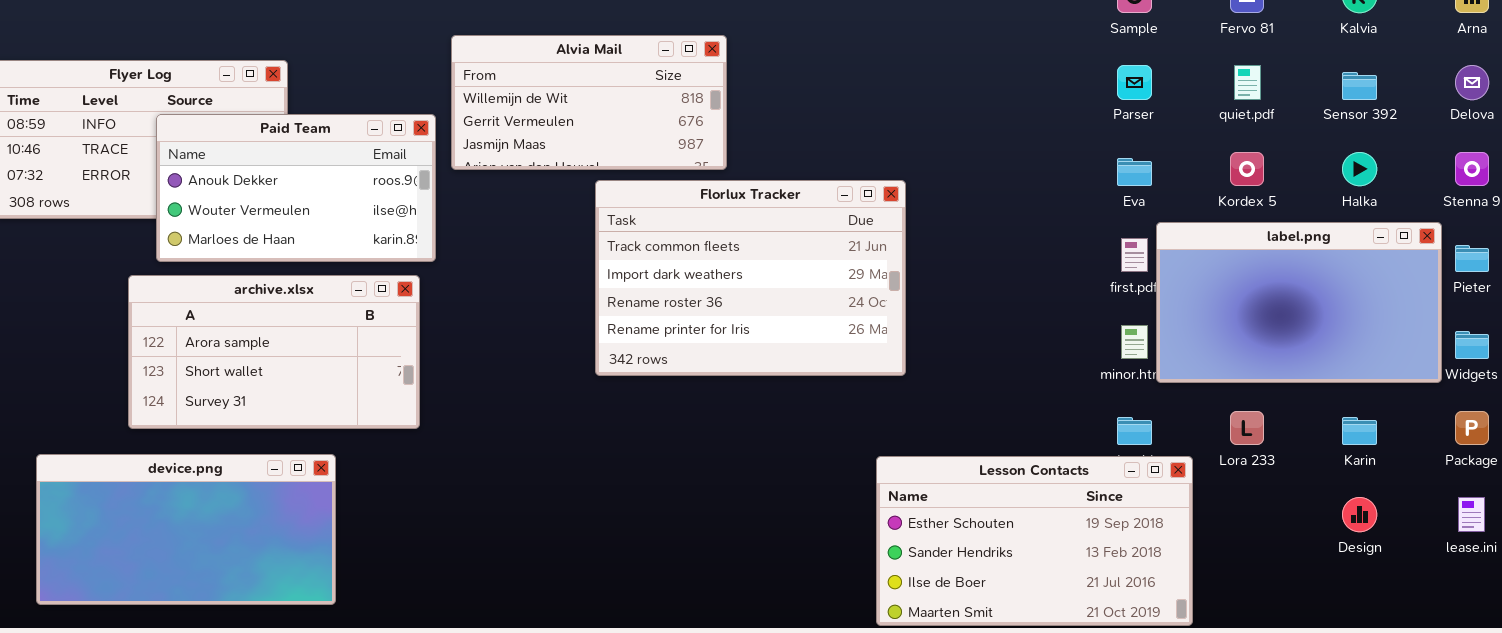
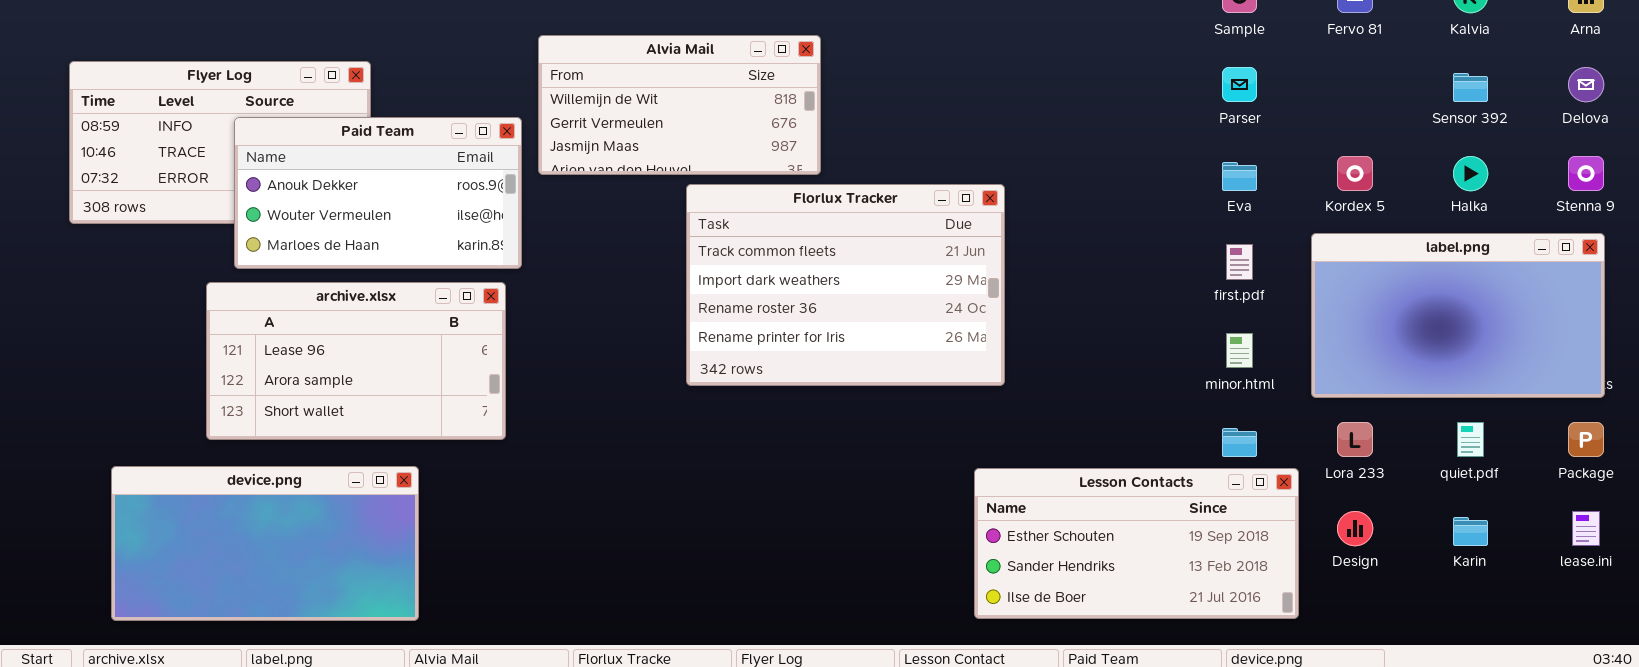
quiet.pdf: [1234,65,1261,100] -> [1457,422,1484,457], moved
label.png: [1156,222,1442,383] -> [1311,233,1605,398], moved
archive.xlsx: [128,275,420,429] -> [206,282,506,440], scrolled up 1 row
Karin: [1342,417,1377,445] -> [1453,517,1488,546], moved
Lesson Contacts: [876,456,1193,626] -> [974,468,1299,619], resized
Design: [1342,497,1377,532] -> [1337,511,1373,546], moved

